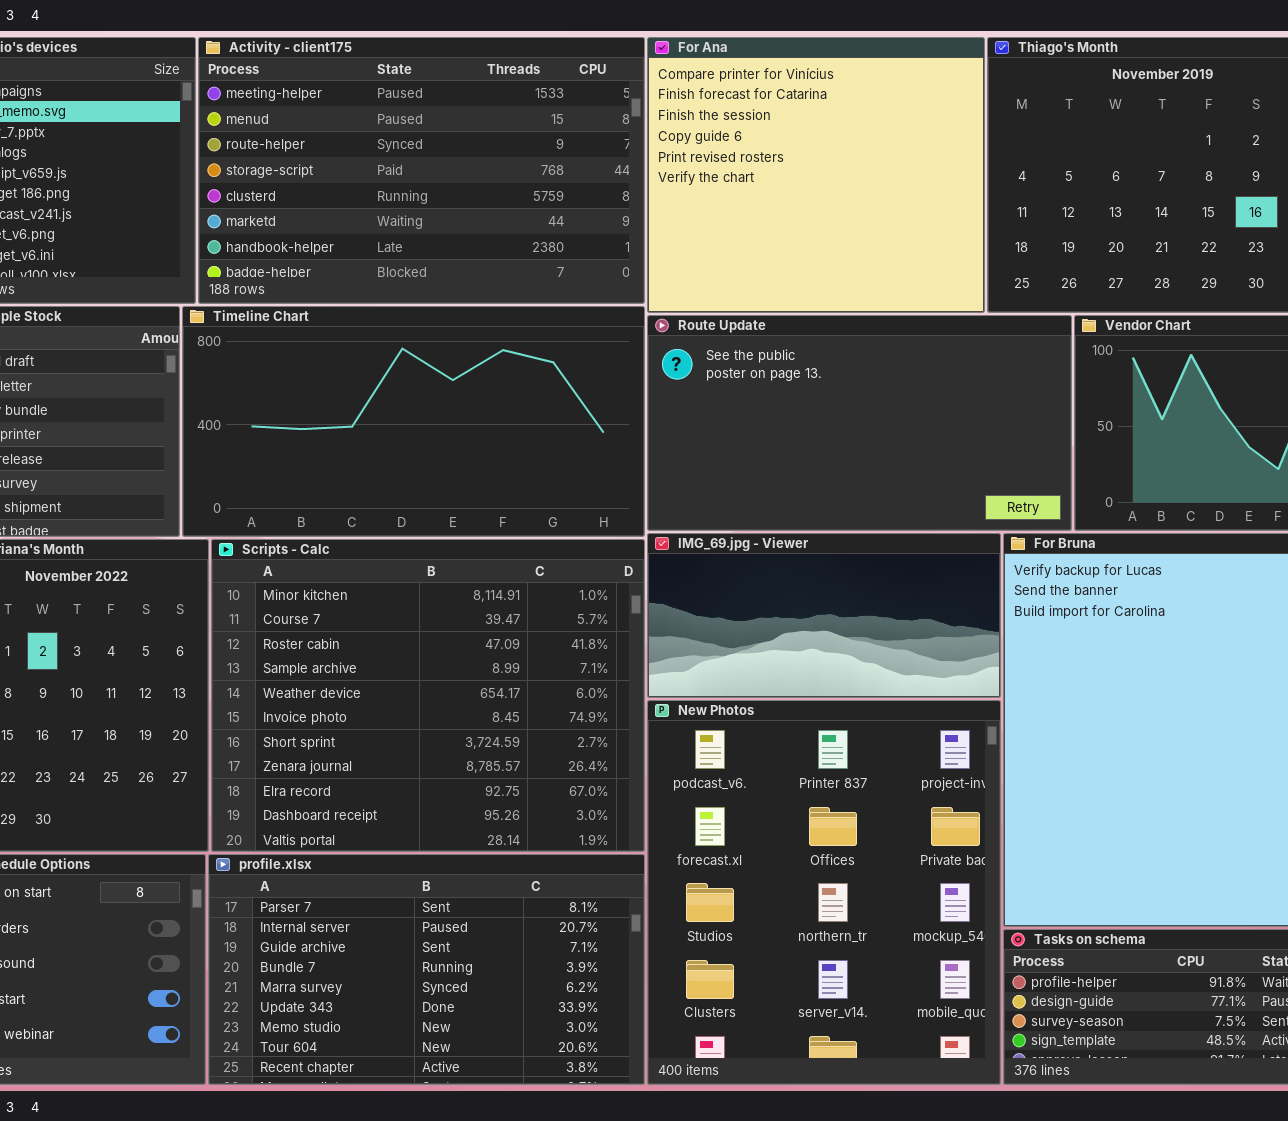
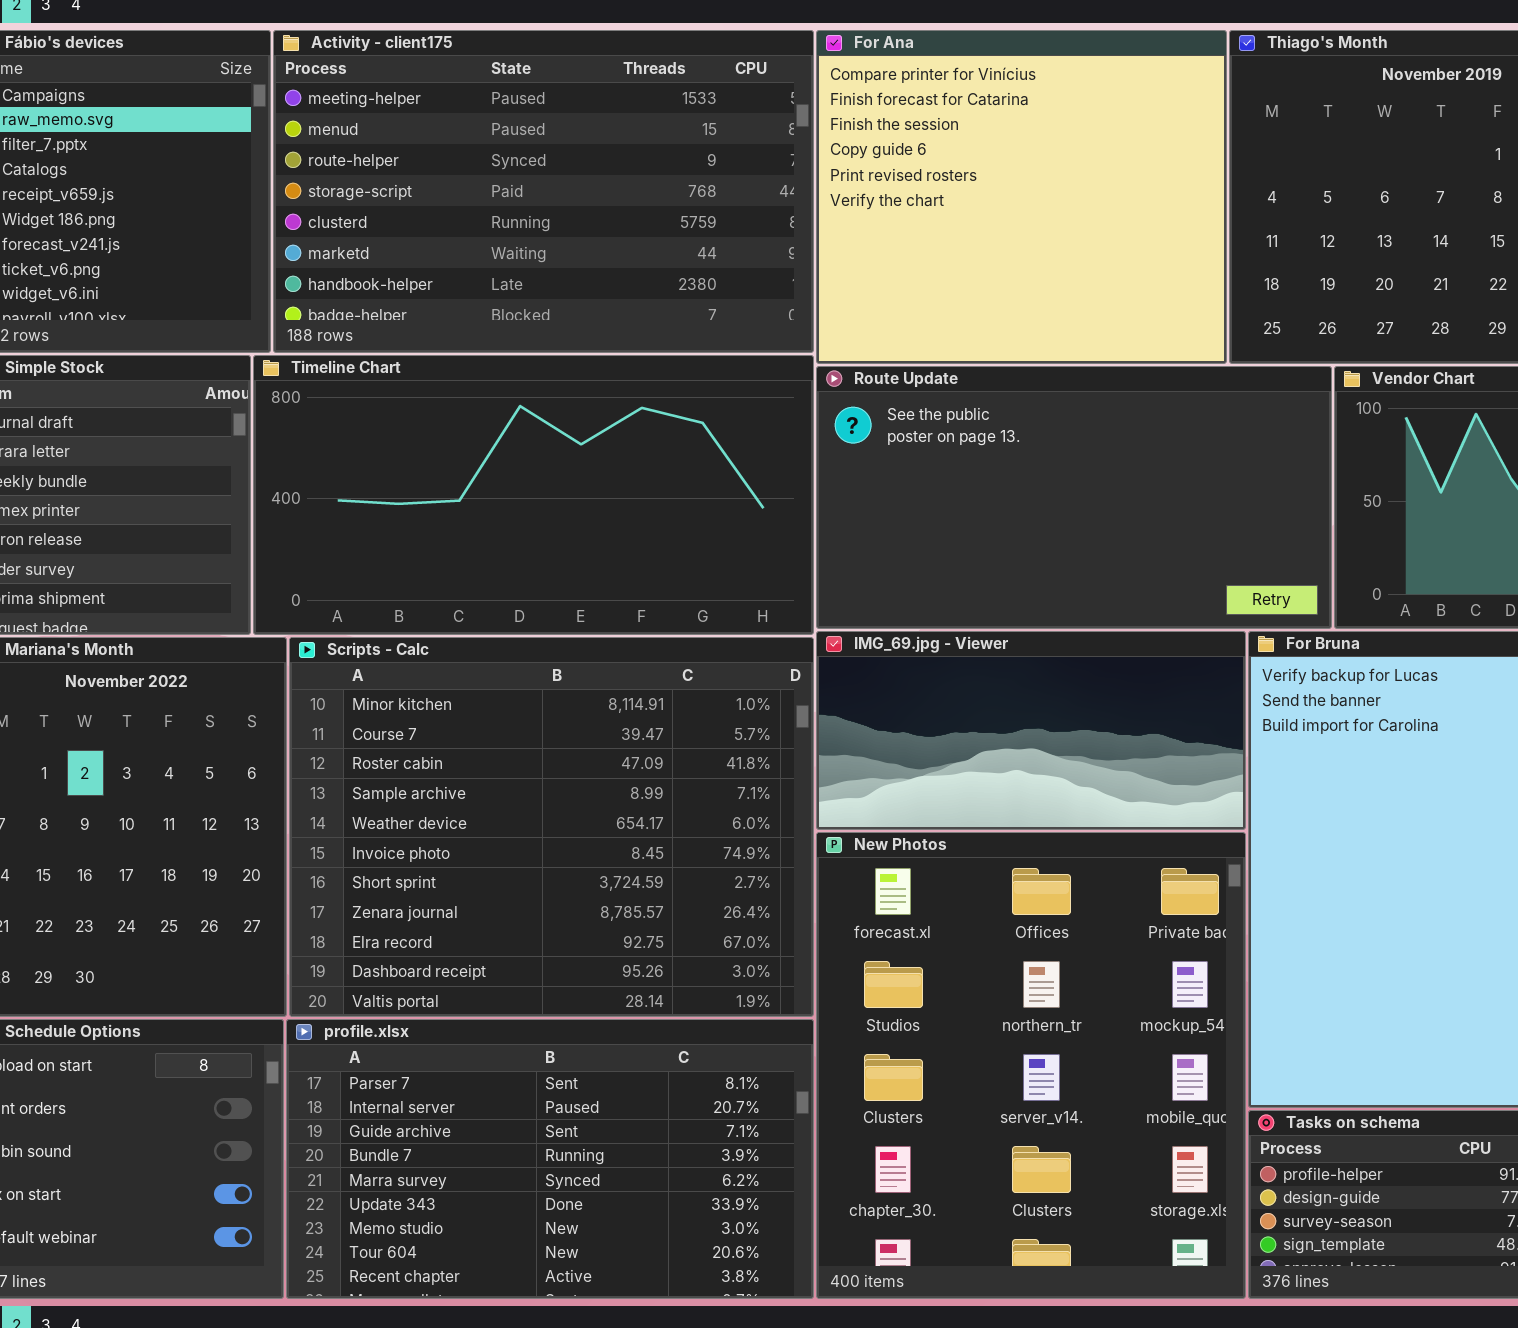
New Photos: [647,700,1001,1085] -> [816,832,1246,1299], scrolled down 1 row

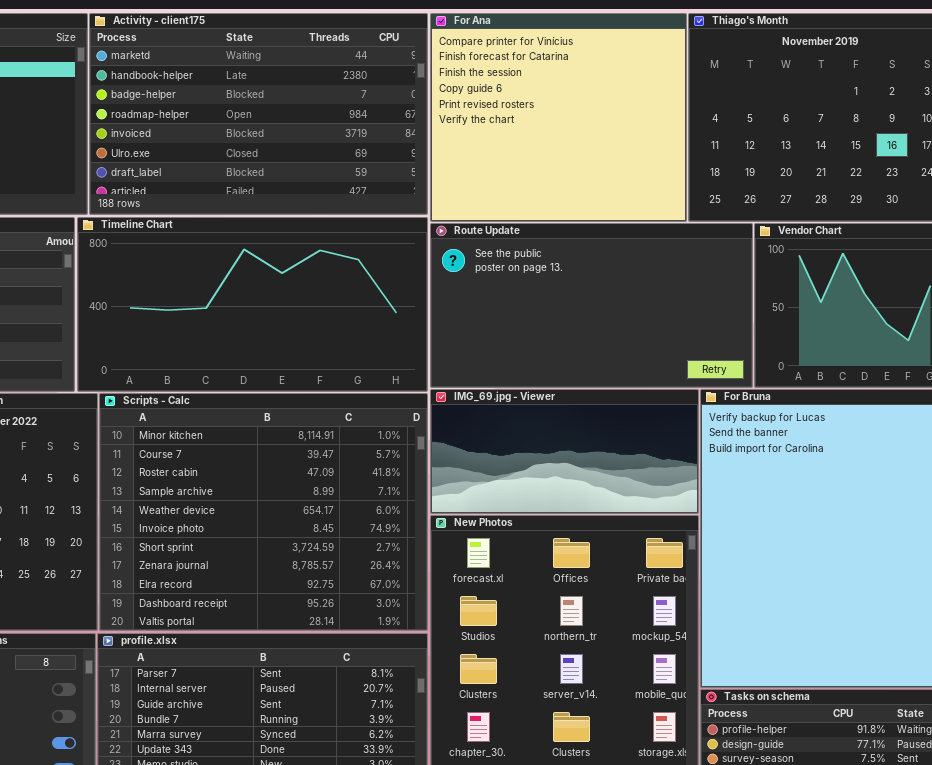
Activity - client175: [273,30,814,353] -> [89,13,428,215], scrolled down 5 rows

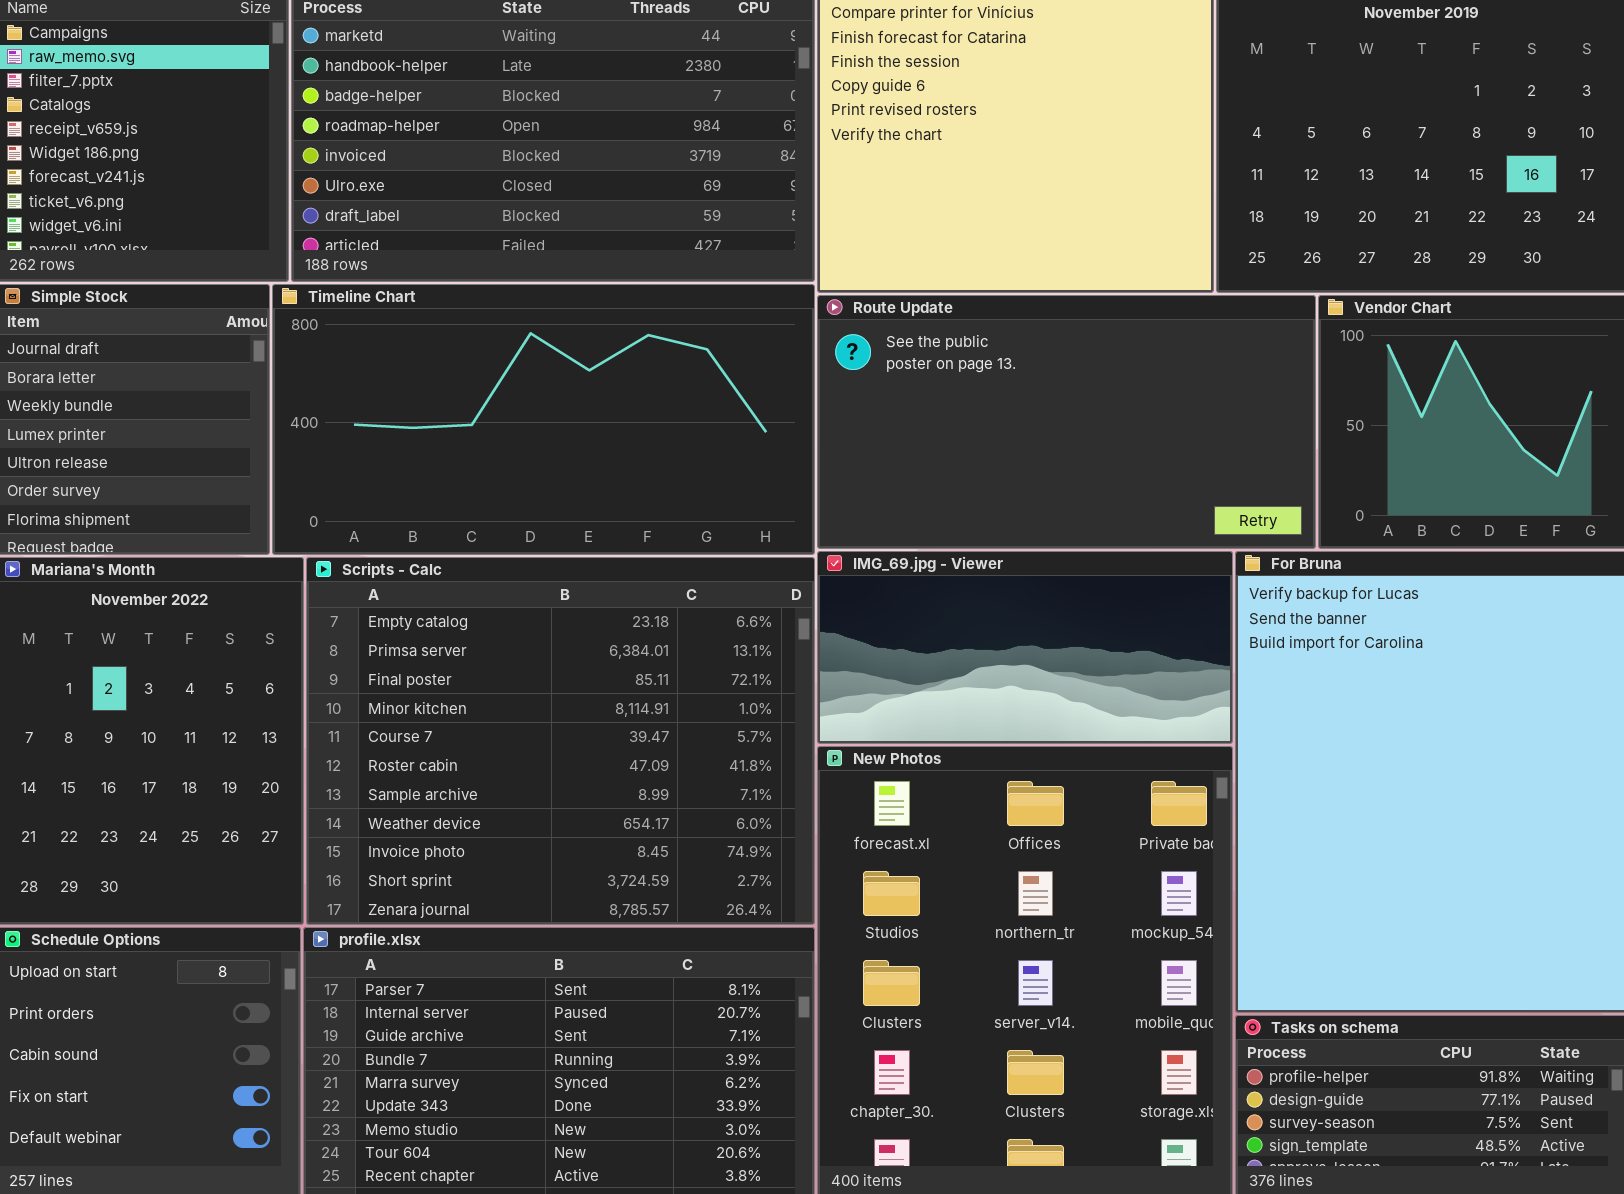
Scripts - Calc: [99,393,428,631] -> [306,557,815,925], scrolled up 3 rows

